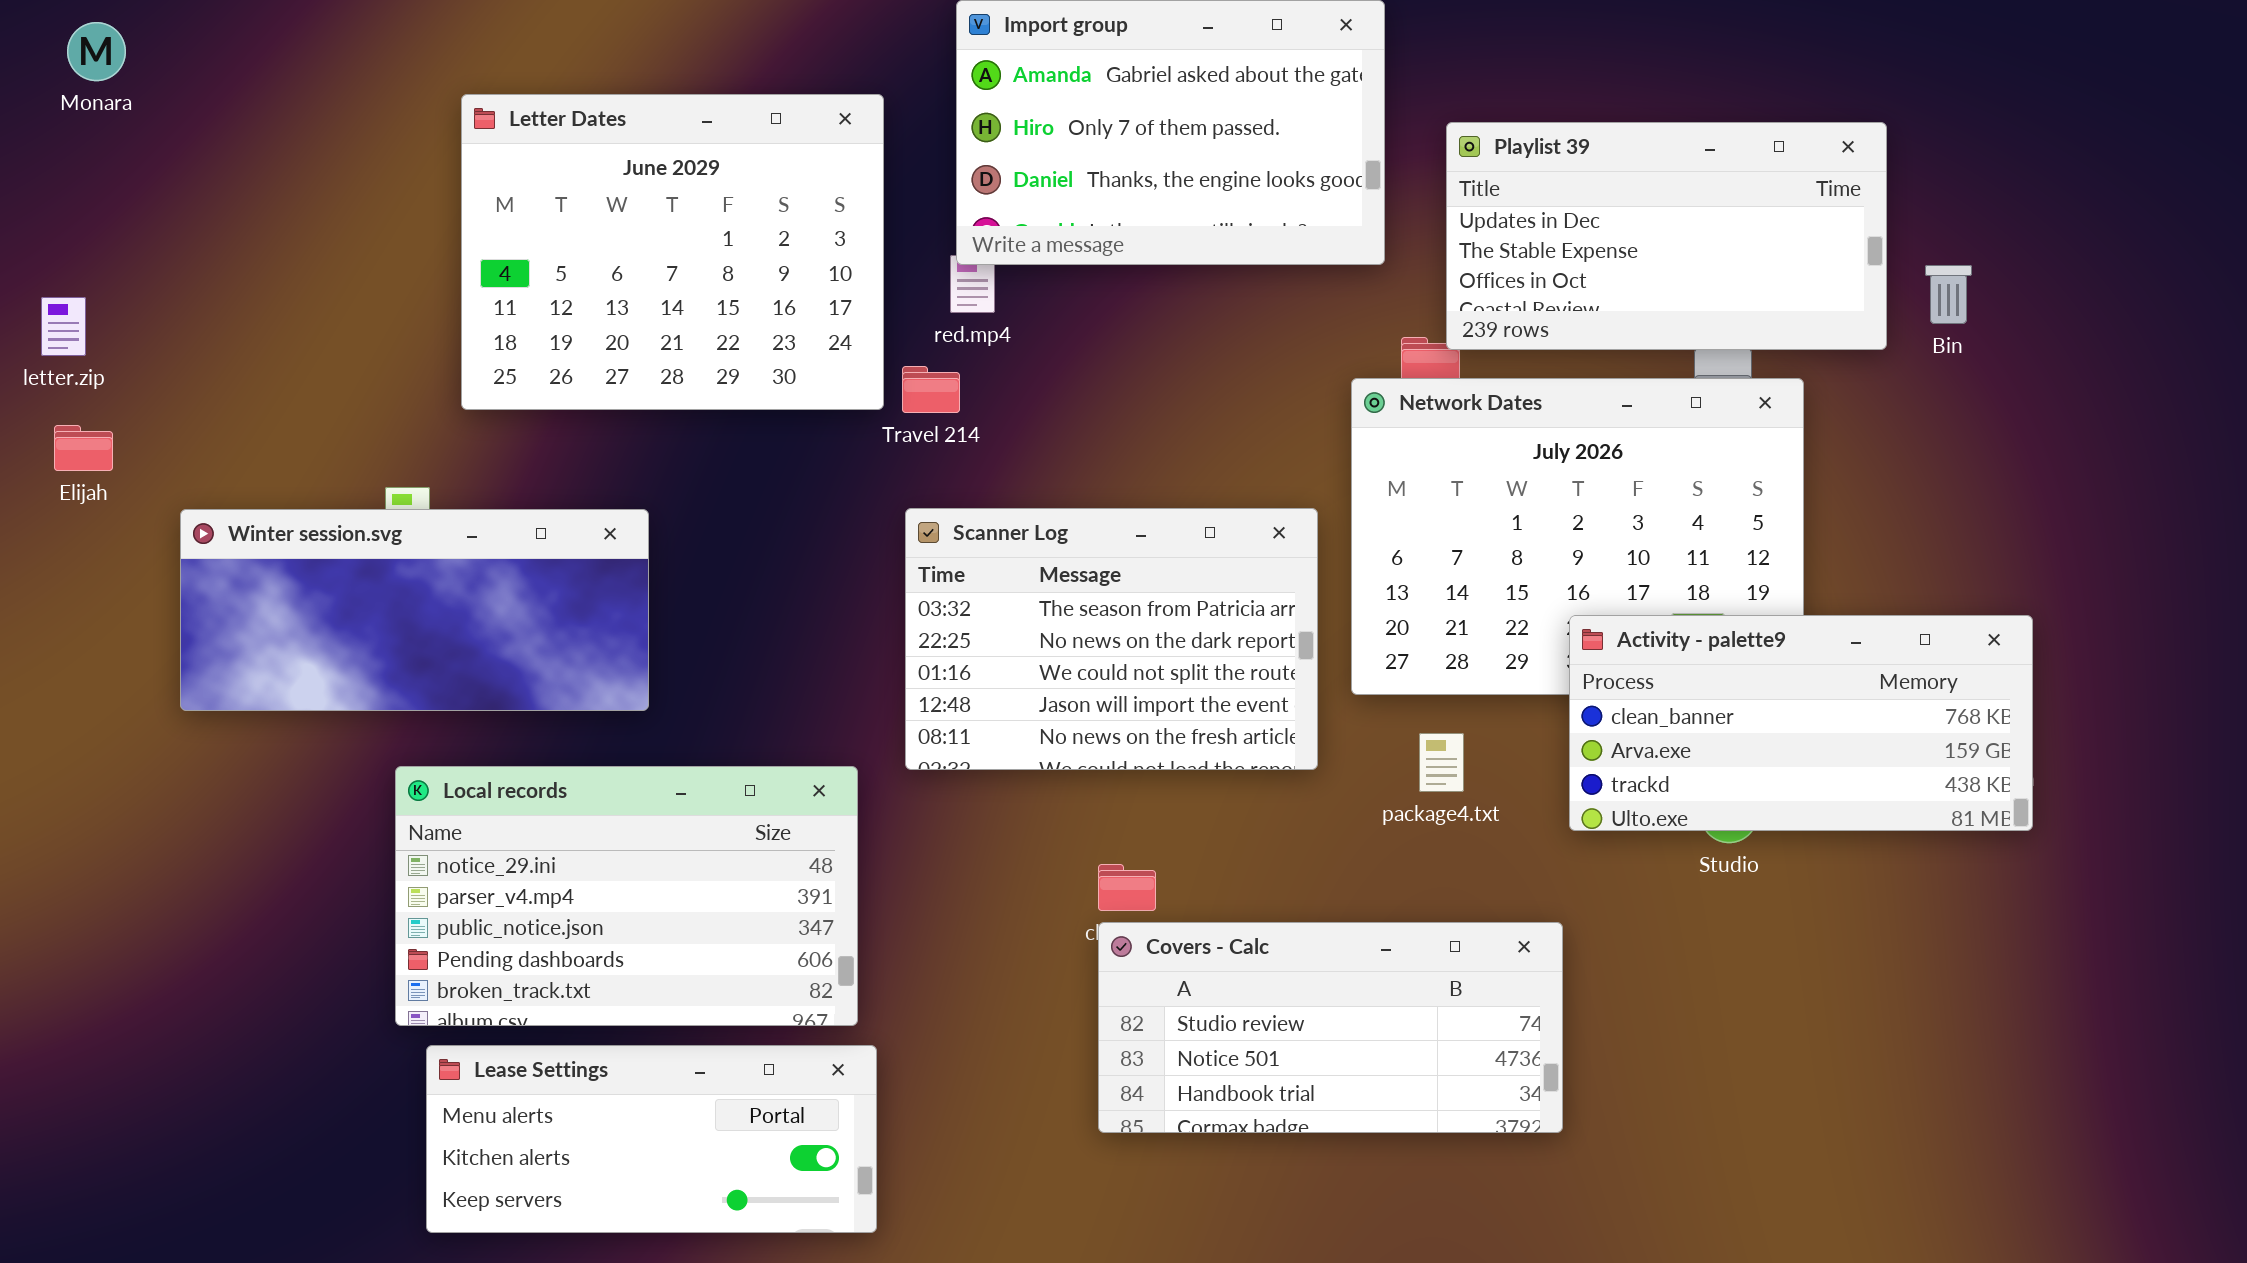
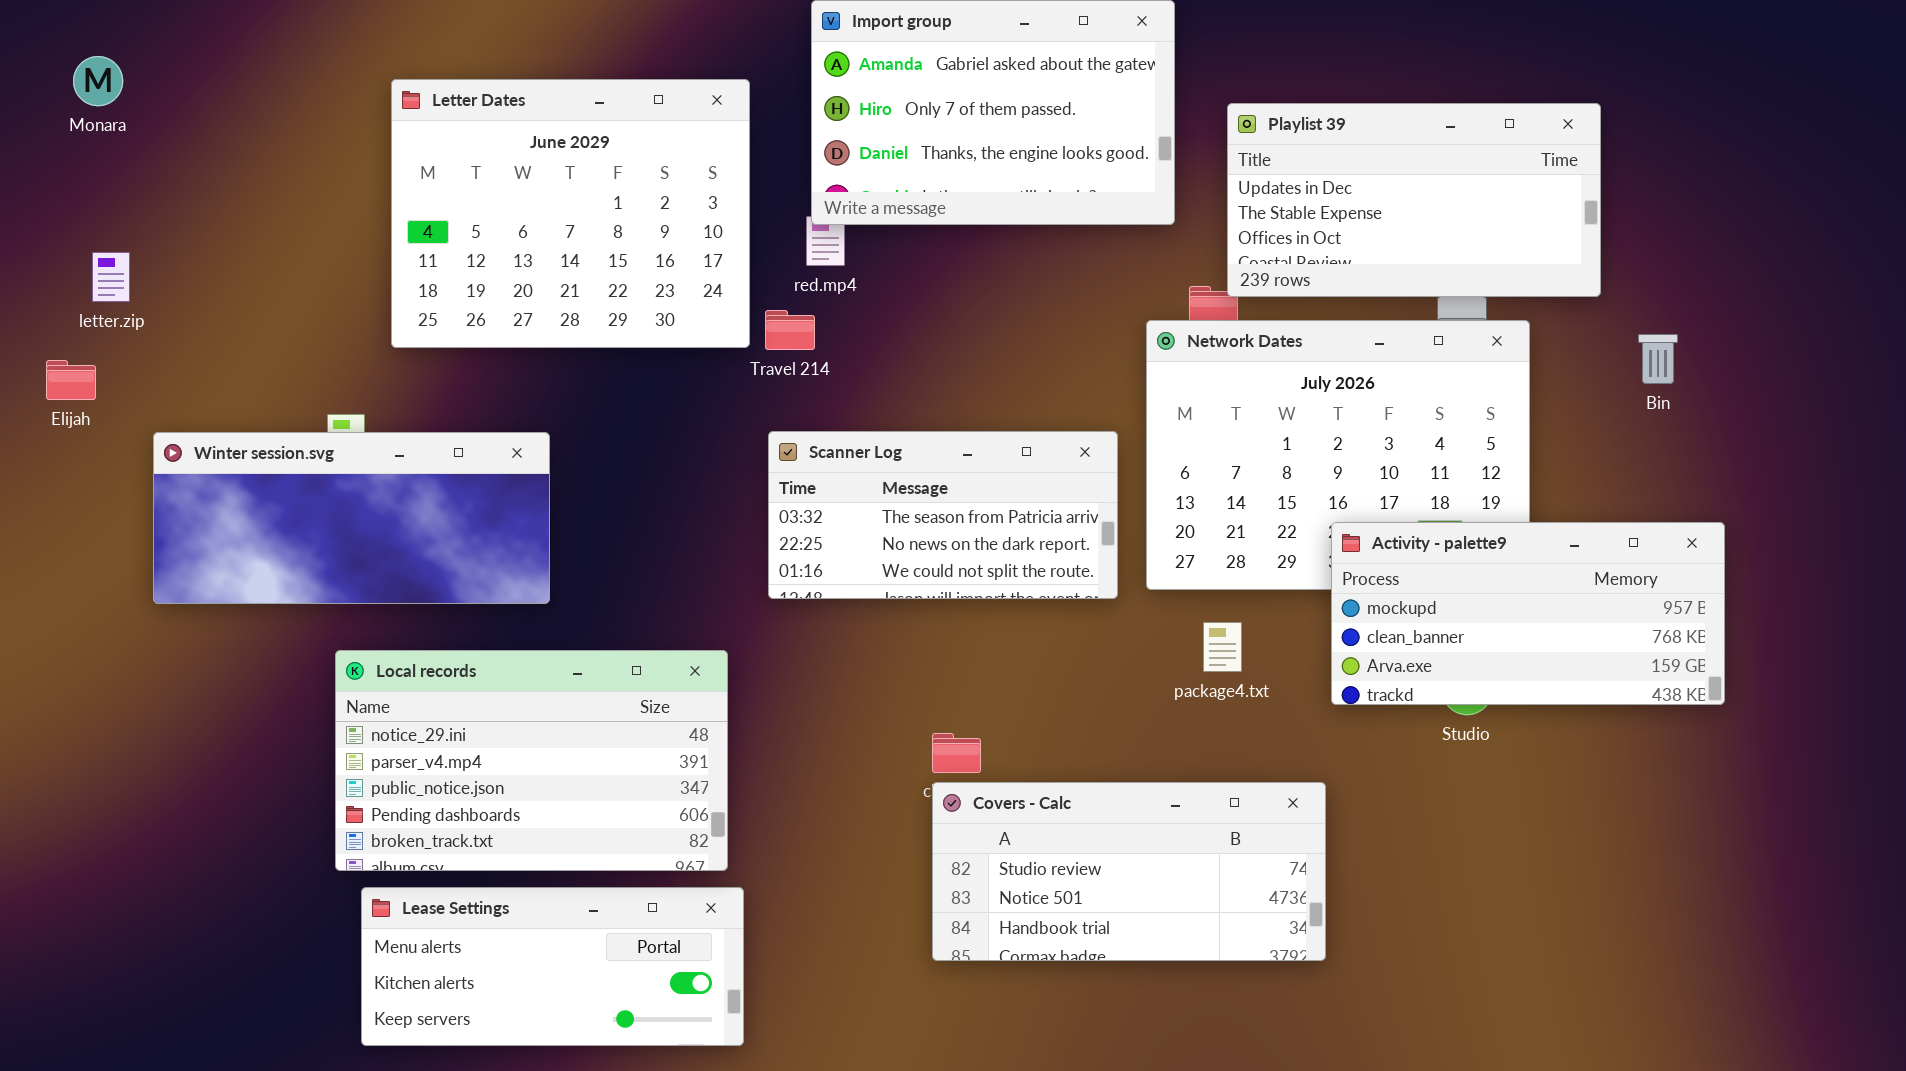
Monara: [67,22,126,81] -> [73,56,123,106], moved
Bin: [1925,265,1972,324] -> [1638,334,1678,384], moved
letter.zip: [41,297,86,356] -> [92,252,130,302], moved
Scanner Log: [905,508,1318,770] -> [768,431,1118,599], resized
Activity - palette9: [1569,615,2033,831] -> [1331,522,1725,705], scrolled up 1 row

